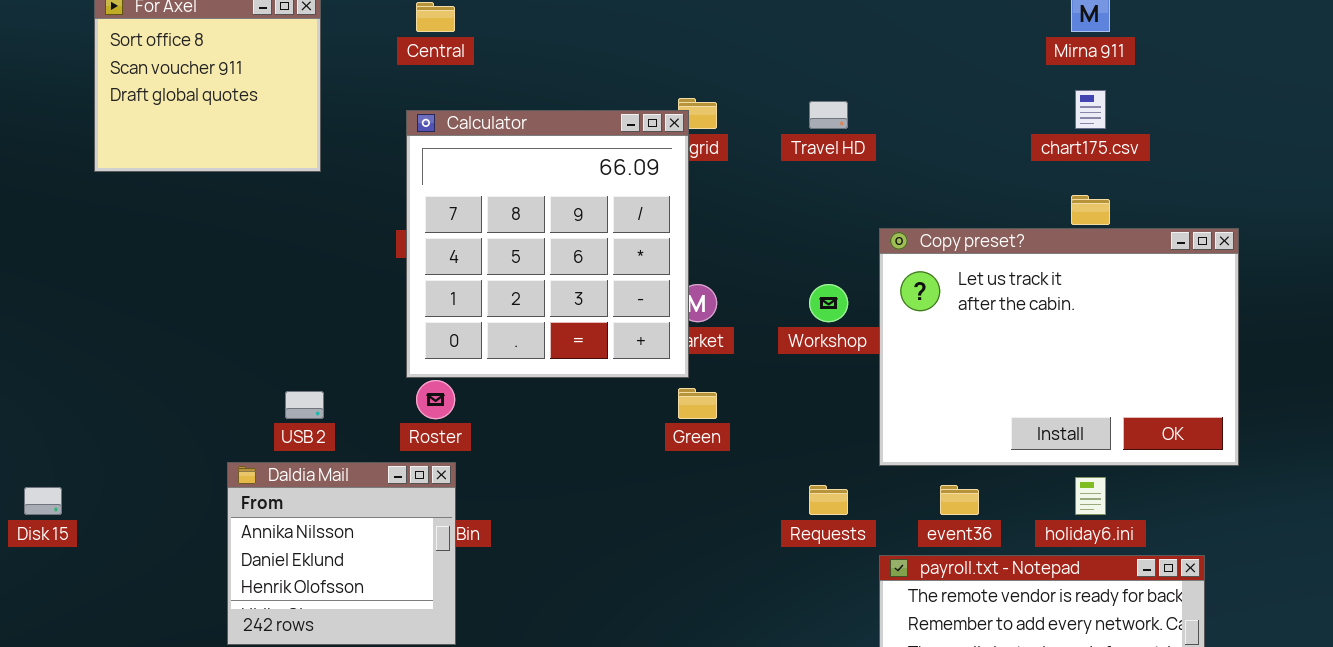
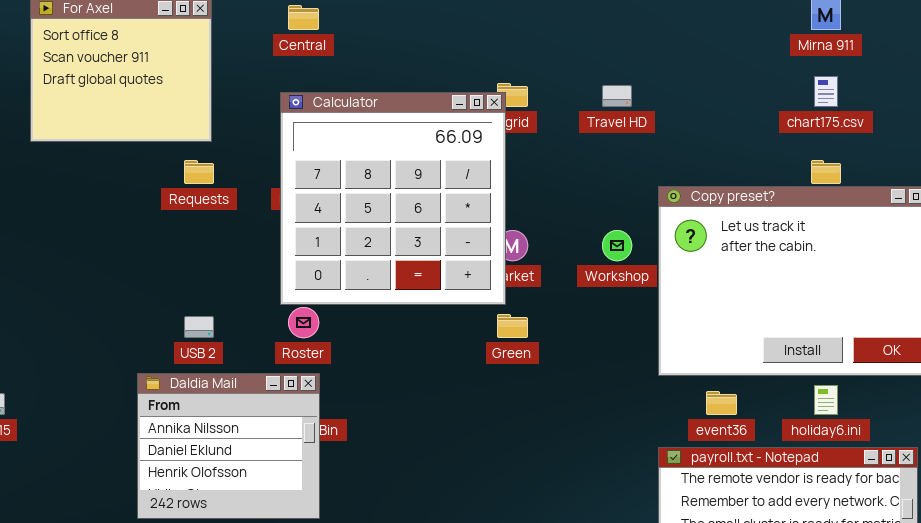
Requests: [809,485,848,515] -> [184,160,214,184], moved

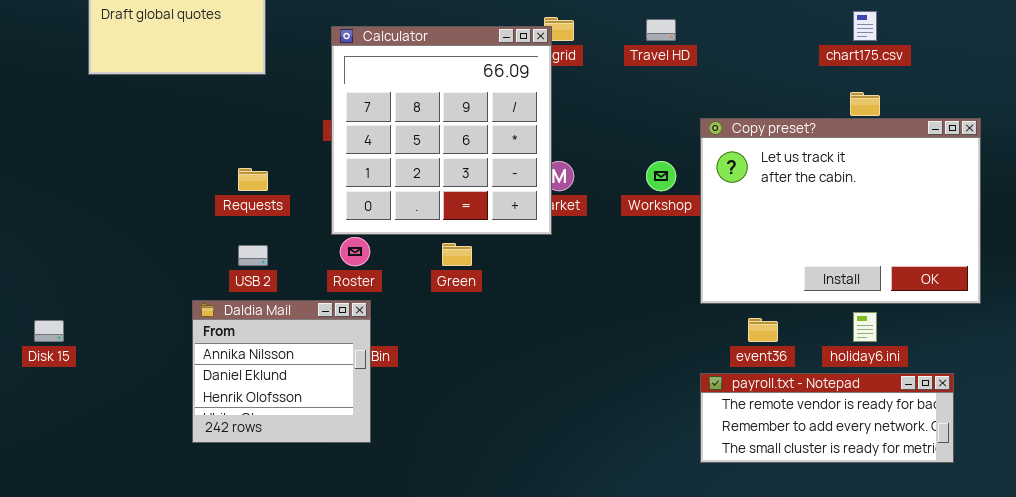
Requests: [184,160,214,184] -> [238,168,268,191], moved
Green: [497,314,528,338] -> [442,243,472,266], moved

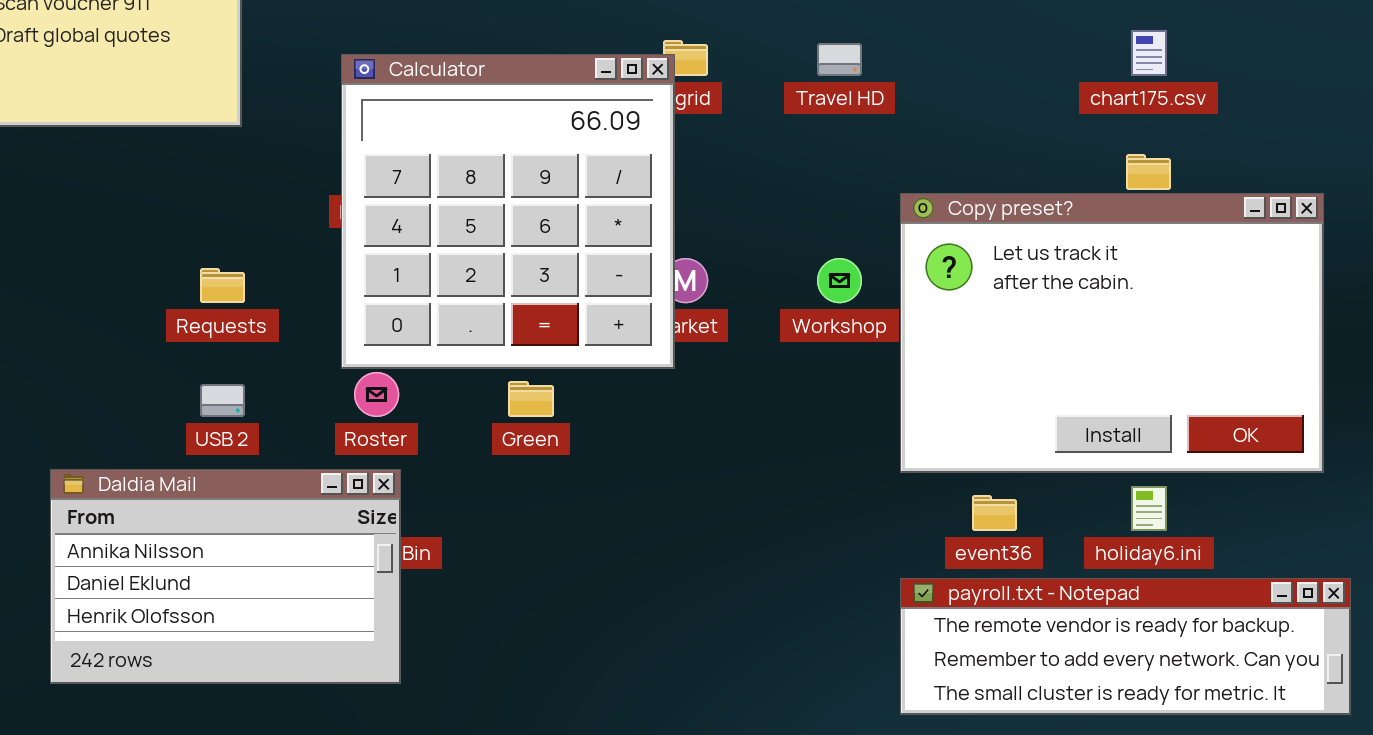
Daldia Mail: [192,300,371,443] -> [50,469,401,684], resized
payroll.txt - Notepad: [700,373,954,463] -> [900,578,1351,715], resized

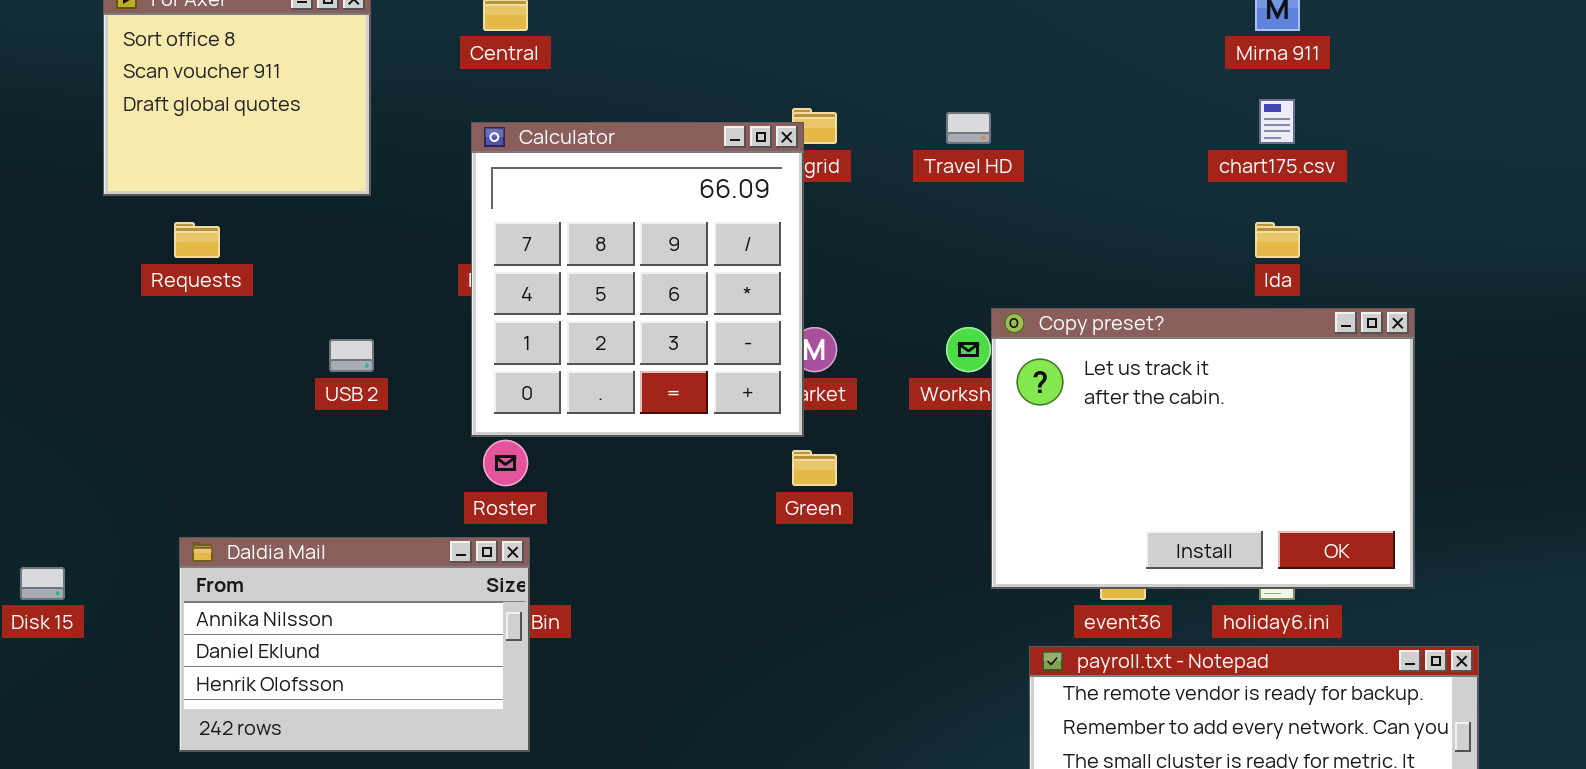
Copy preset?: [900,193,1324,473] -> [991,308,1415,589], moved
Requests: [200,268,245,303] -> [174,222,220,258], moved
Green: [508,381,554,417] -> [792,450,837,486], moved
USB 2: [200,384,245,417] -> [329,339,374,372], moved

